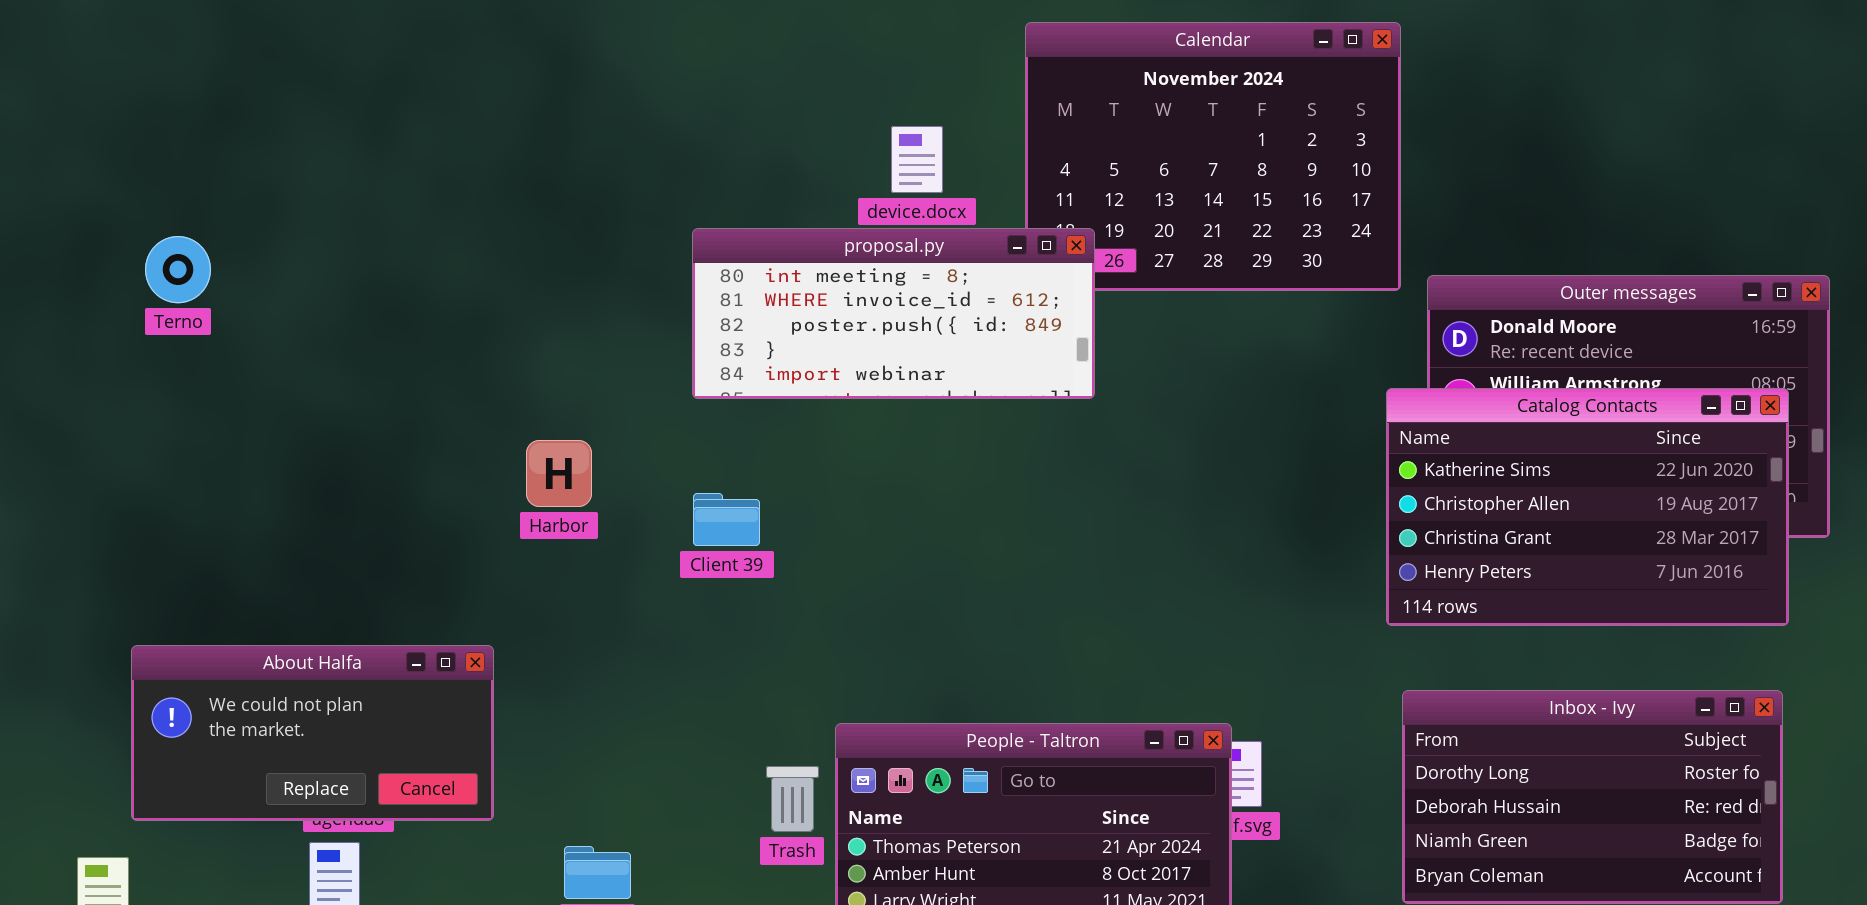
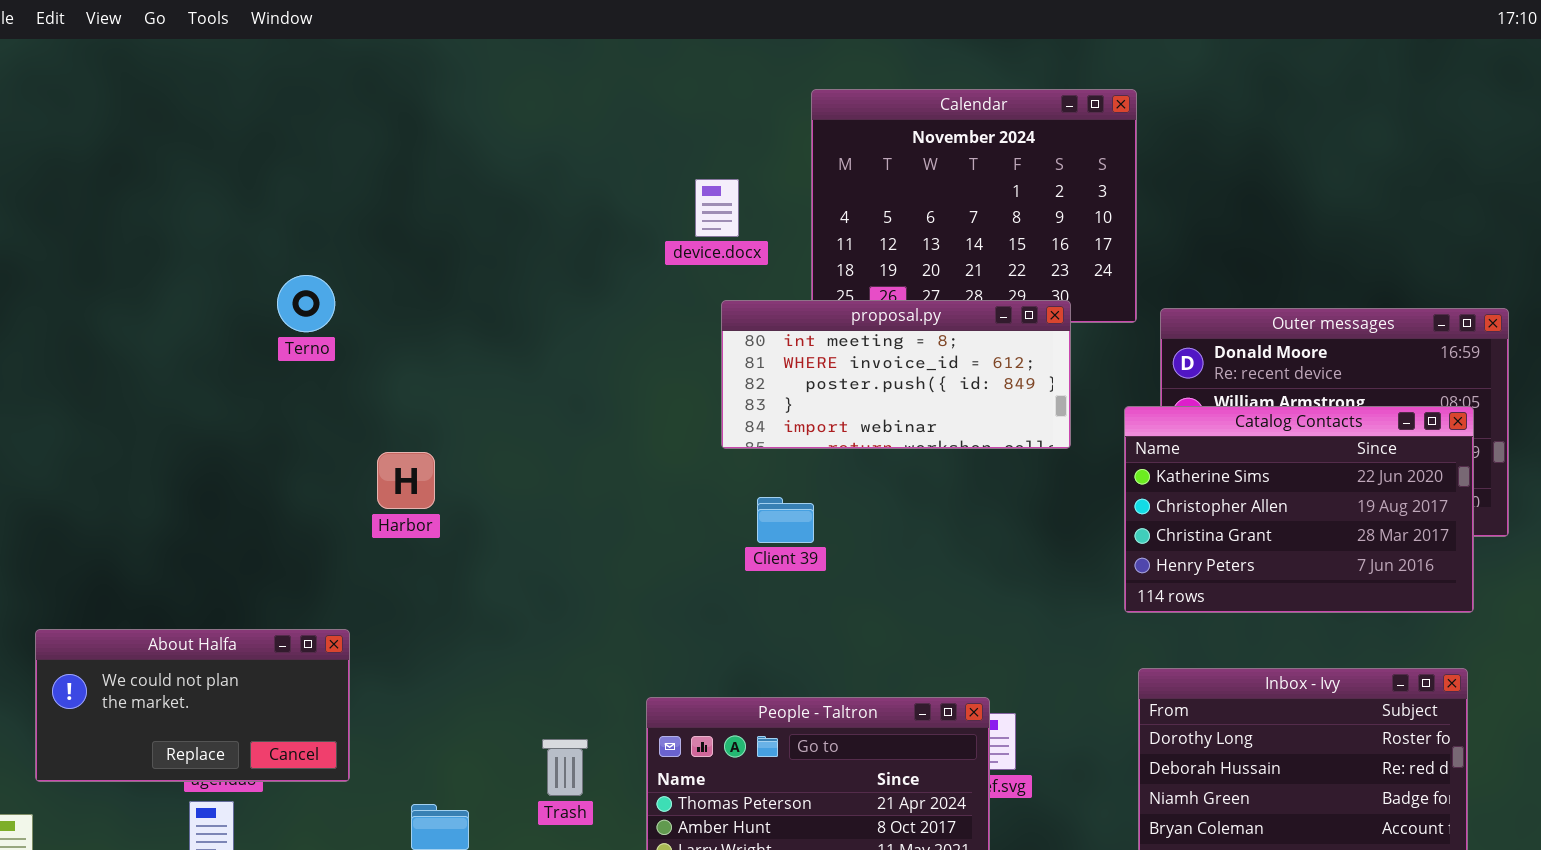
proposal.py: [692,228,1095,399] -> [721,300,1071,449], moved
Terno: [145,236,211,303] -> [277,275,335,332], moved
Client 39: [693,493,760,546] -> [757,497,814,543], moved
Trash: [766,766,819,832] -> [542,739,588,796], moved

